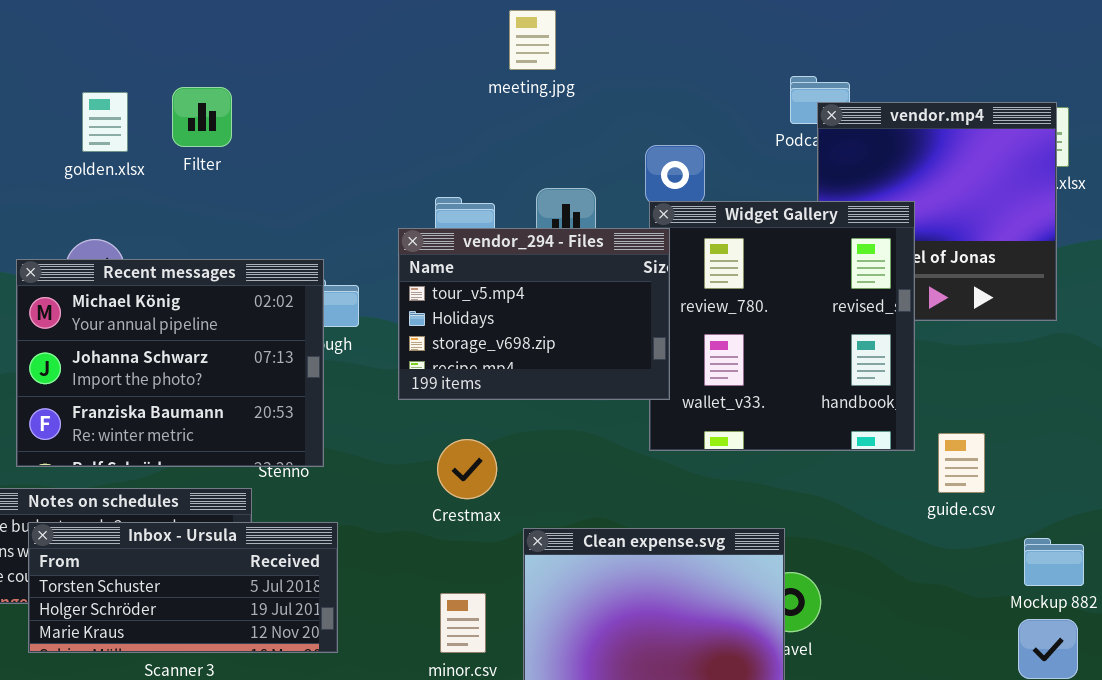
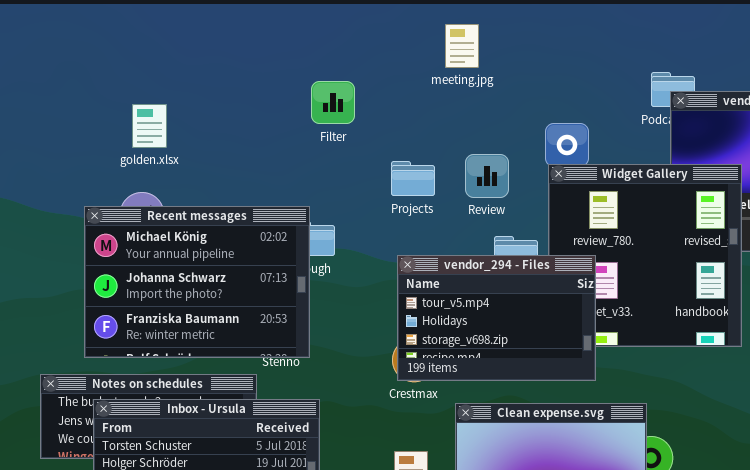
Filter: [172,87,232,147] -> [311,81,355,124], moved
golden.xlsx: [82,92,128,152] -> [132,104,167,148], moved
vendor_294 - Files: [398,228,670,400] -> [397,255,596,381], moved

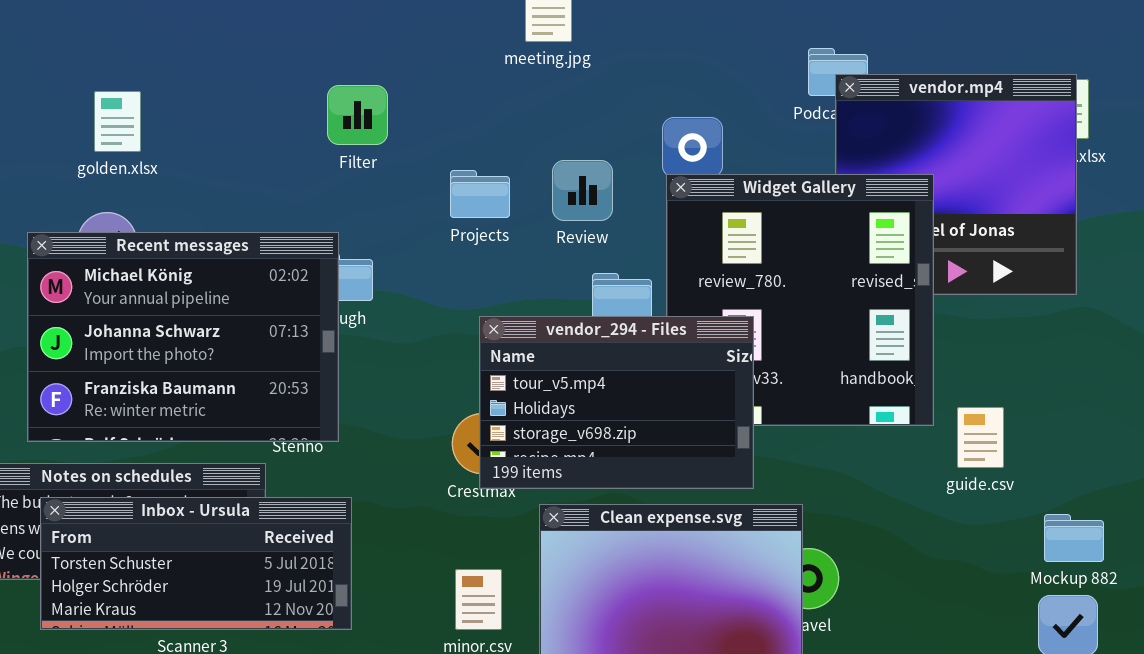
Filter: [311,81,355,124] -> [327,85,388,145], moved
vendor_294 - Files: [397,255,596,381] -> [479,316,754,489], moved

